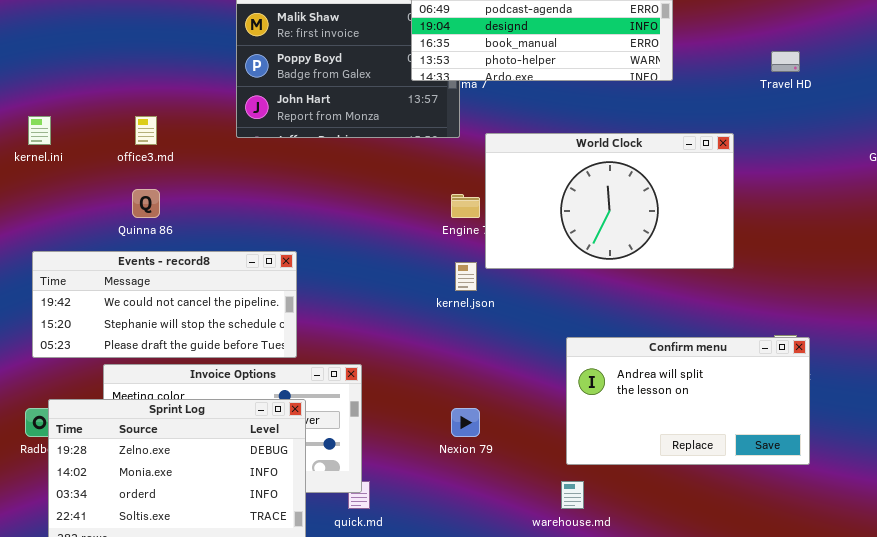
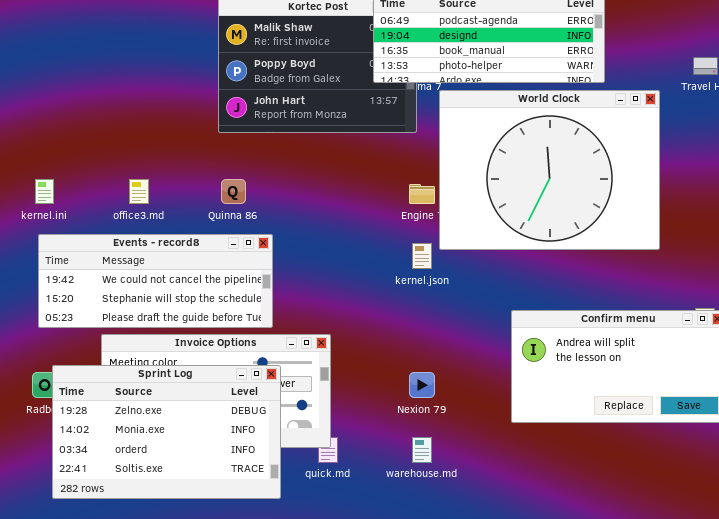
kernel.ini: [28,116,51,145] -> [35,179,54,204], moved
office3.md: [135,116,157,145] -> [129,179,149,204], moved
World Clock: [485,133,734,269] -> [439,90,660,250], resized
Quinna 86: [132,189,160,218] -> [221,179,246,204], moved
warehouse.md: [561,481,584,509] -> [412,437,432,463], moved

